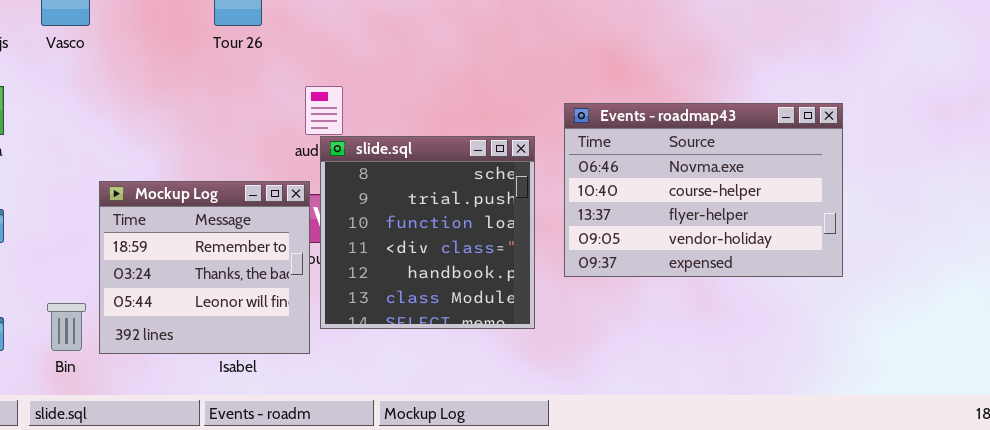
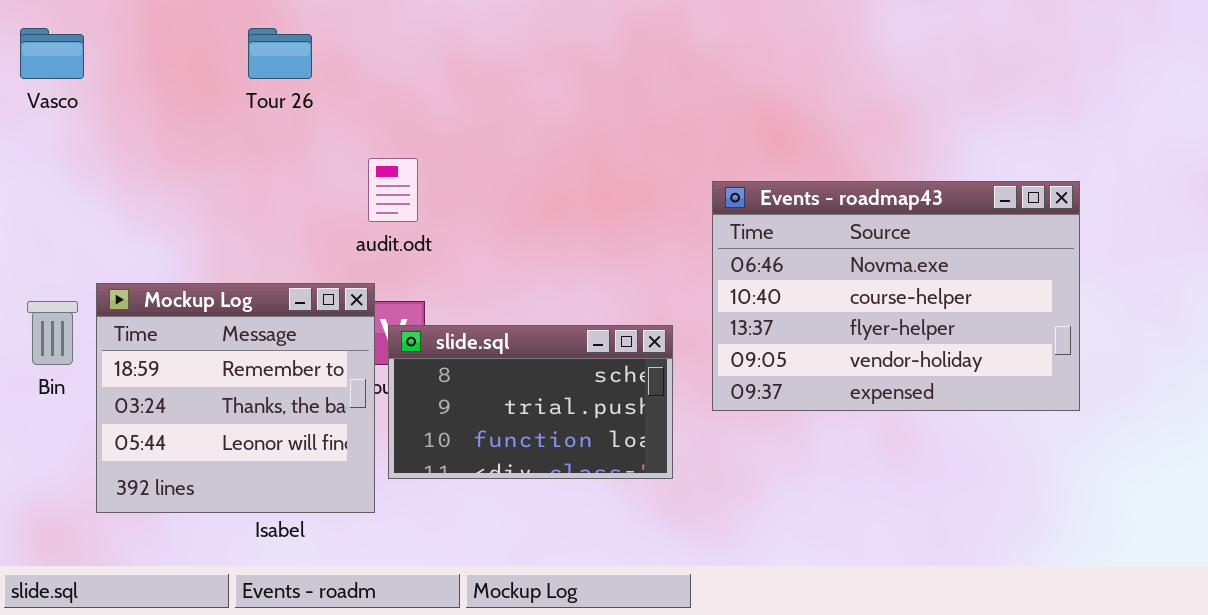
slide.sql: [320,136,535,329] -> [388,325,673,479], resized
Bin: [47,303,86,351] -> [27,301,78,365], moved

